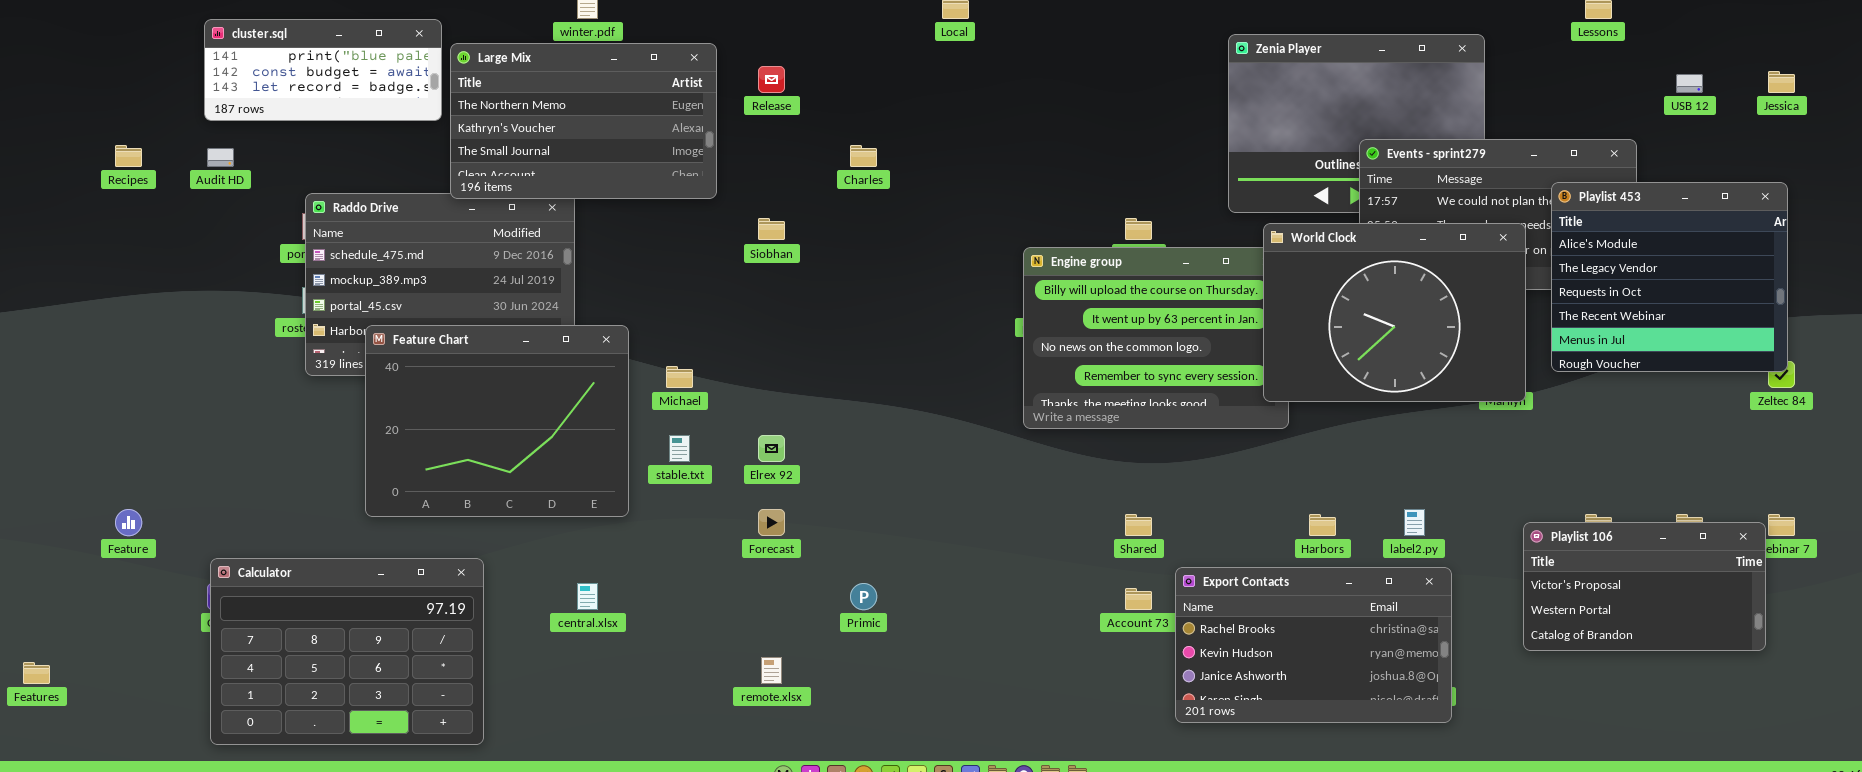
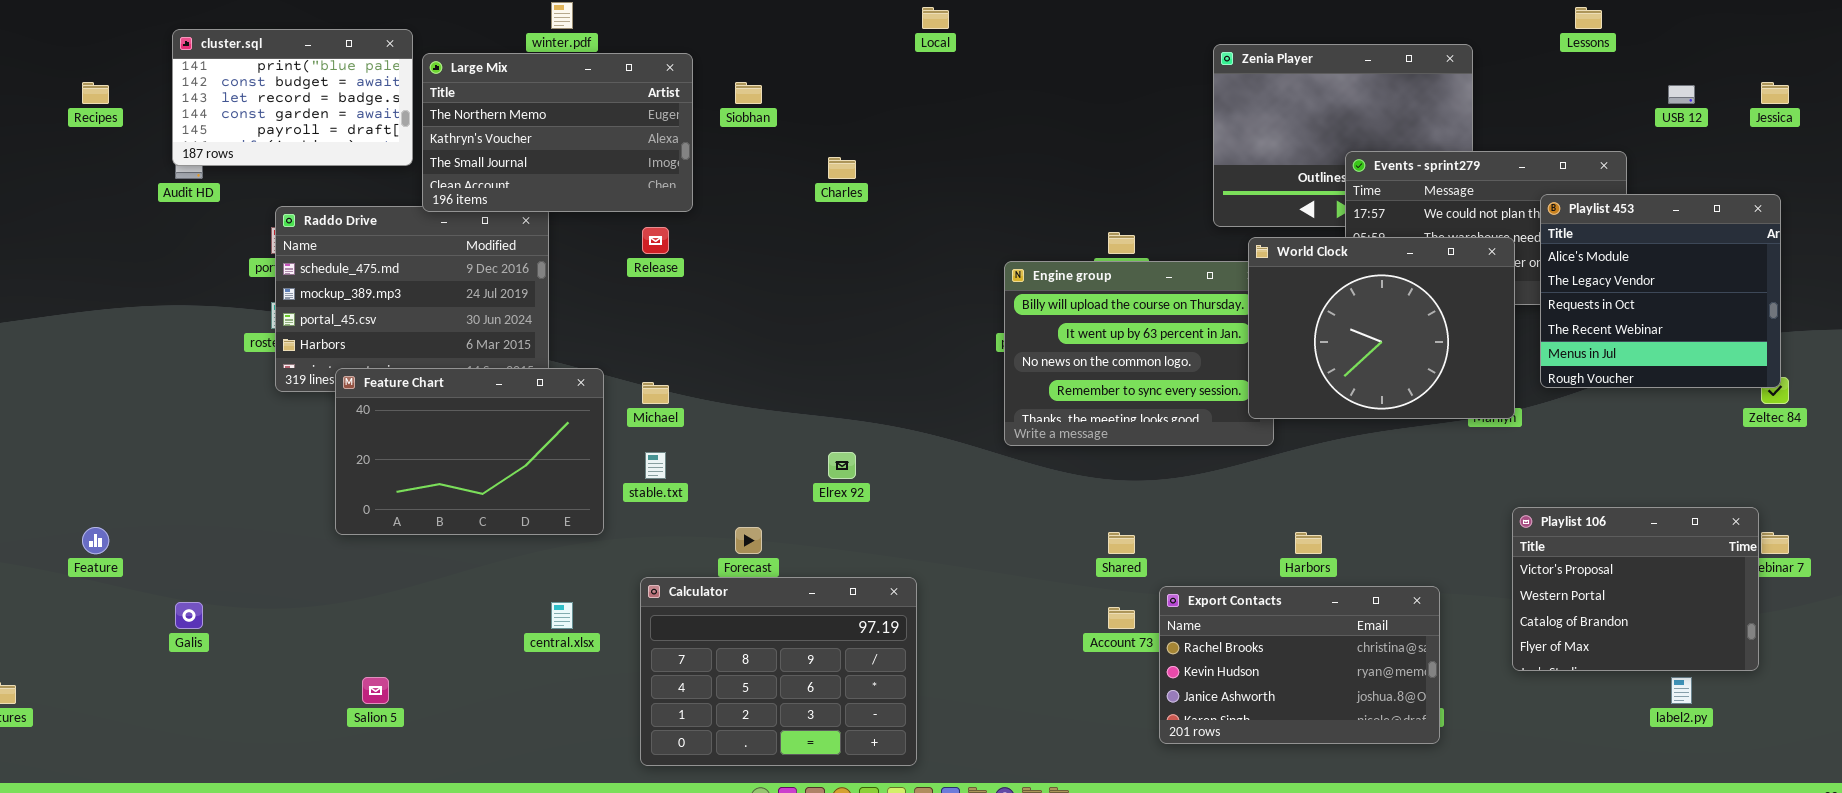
cluster.sql: [204,19,442,121] -> [172,29,413,166], resized
Release: [758,66,785,93] -> [642,227,669,254], moved
Recipes: [115,145,142,167] -> [82,82,109,104], moved
Siobhan: [758,218,785,240] -> [735,82,762,104], moved
Feature Chart: [365,325,629,517] -> [335,368,604,535], resized
Elrex 92: [758,435,785,462] -> [828,452,856,479], moved
label2.py: [1404,509,1425,536] -> [1671,677,1692,704], moved
Playlist 106: [1523,522,1766,651] -> [1512,507,1759,671], resized
Calculator: [210,558,484,745] -> [640,577,917,766], moved

